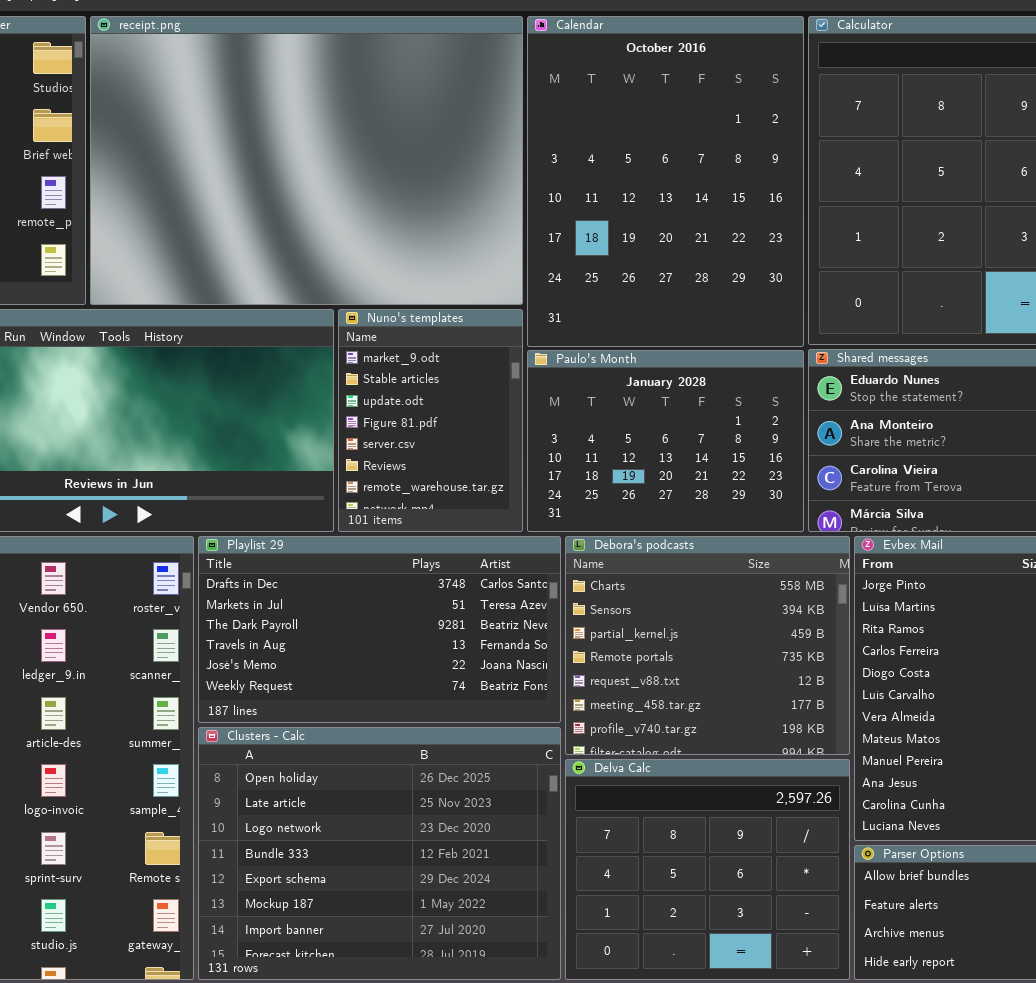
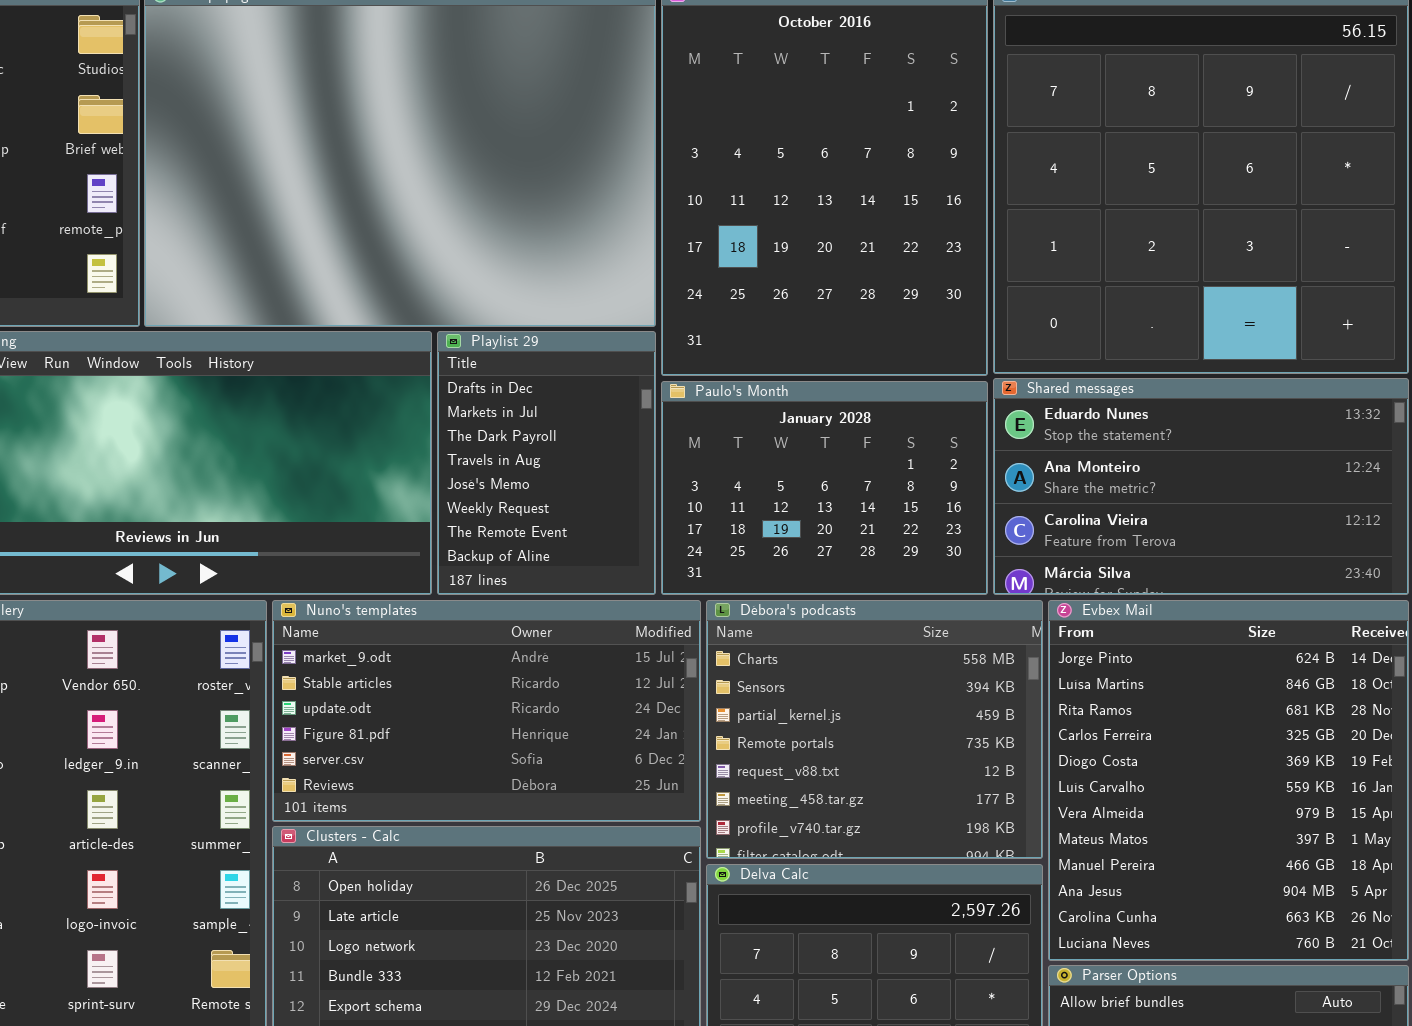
Nuno's templates: [338,309,523,532] -> [272,600,701,822], moved, resized
Playlist 29: [198,536,561,723] -> [437,331,656,595], moved, resized

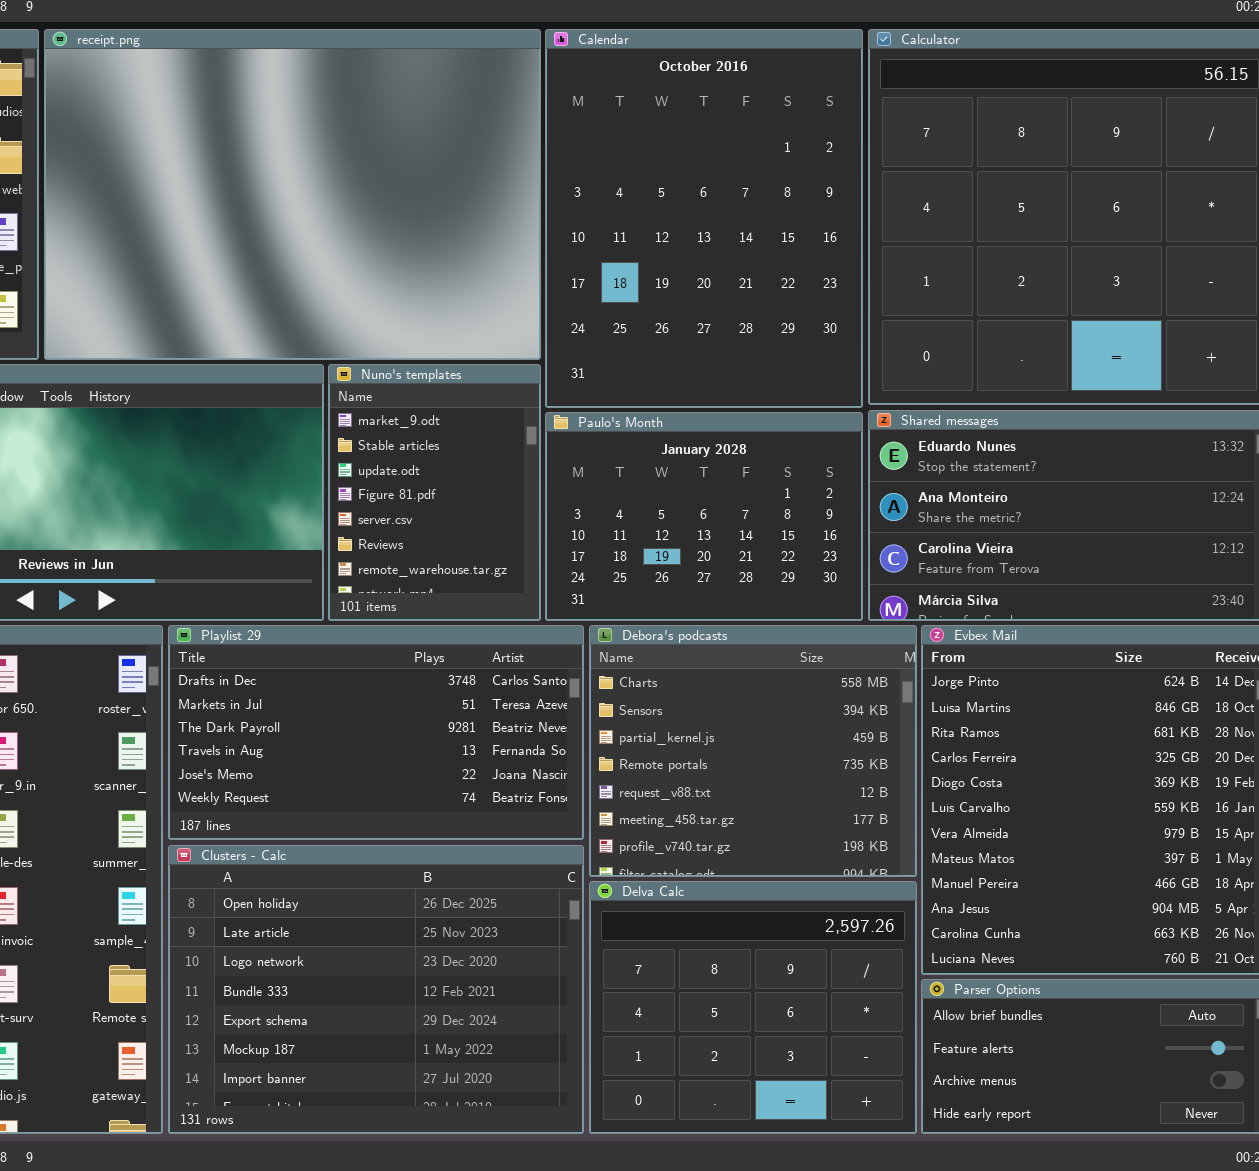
Playlist 29: [437,331,656,595] -> [168,625,584,840], moved, resized
Nuno's templates: [272,600,701,822] -> [328,364,541,621], moved, resized

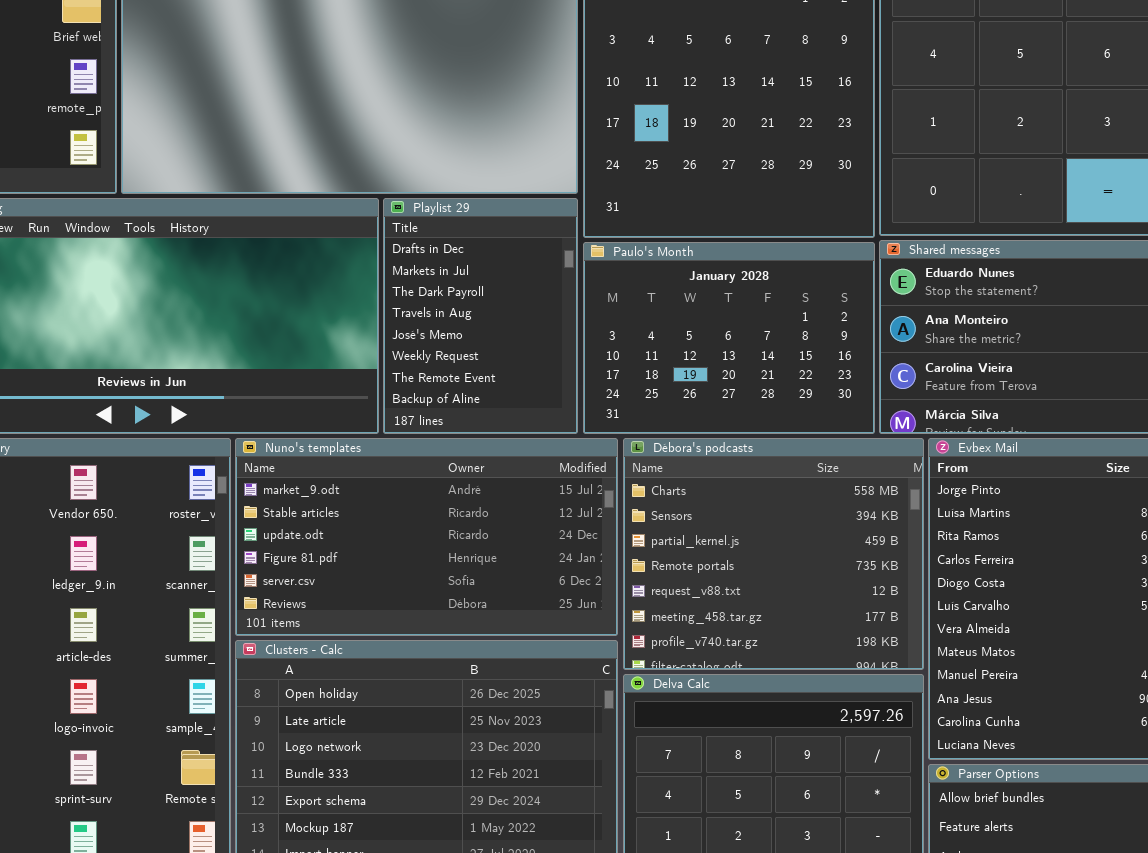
Nuno's templates: [328,364,541,621] -> [235,438,618,636], moved, resized
Playlist 29: [168,625,584,840] -> [383,198,578,434], moved, resized

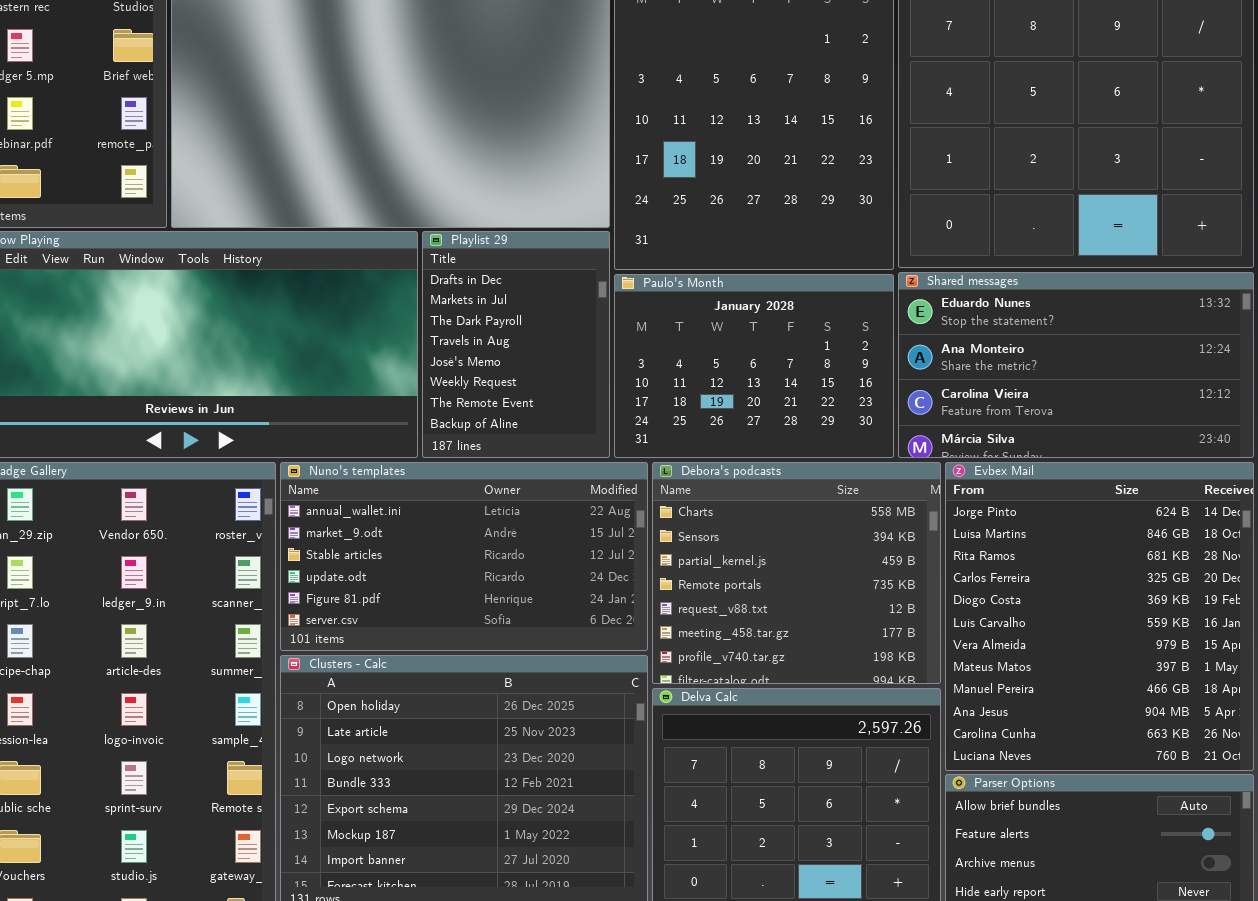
Nuno's templates: [235,438,618,636] -> [280,462,648,651], scrolled up 1 row

